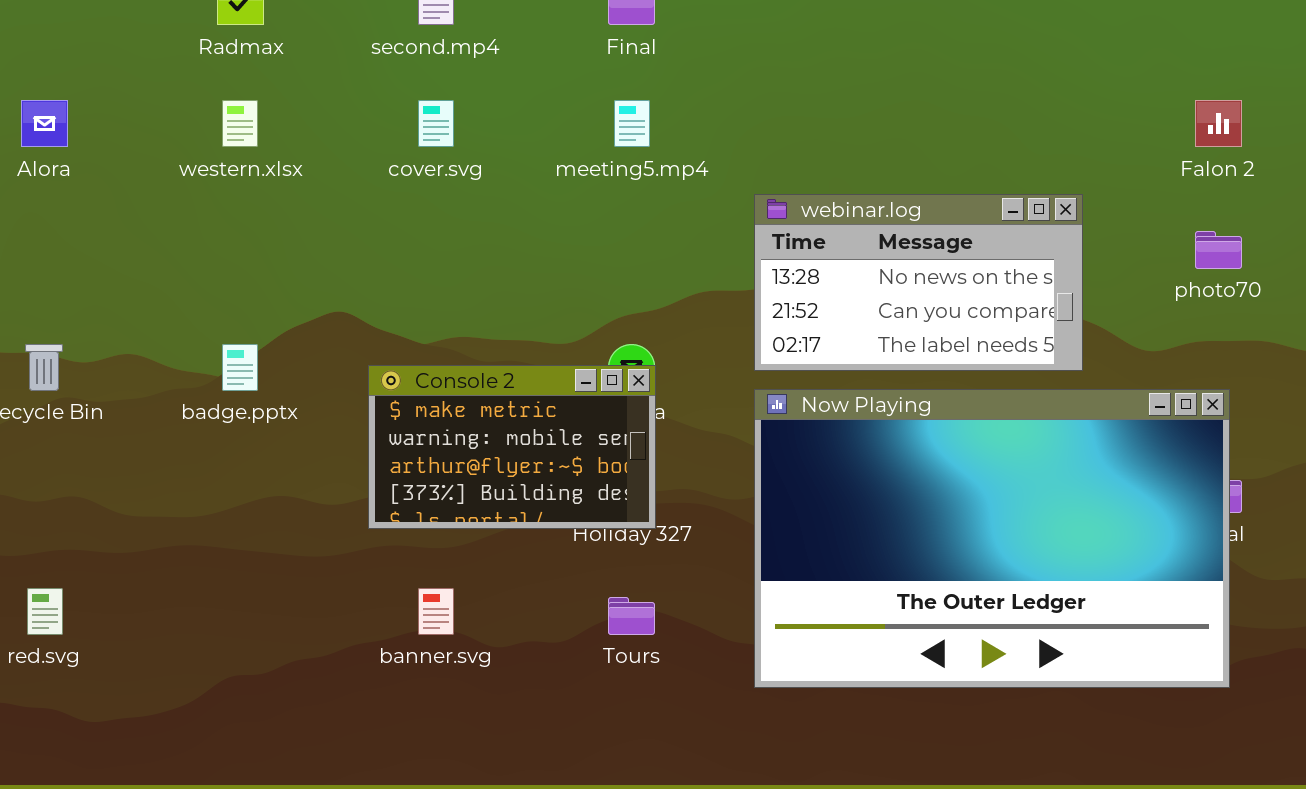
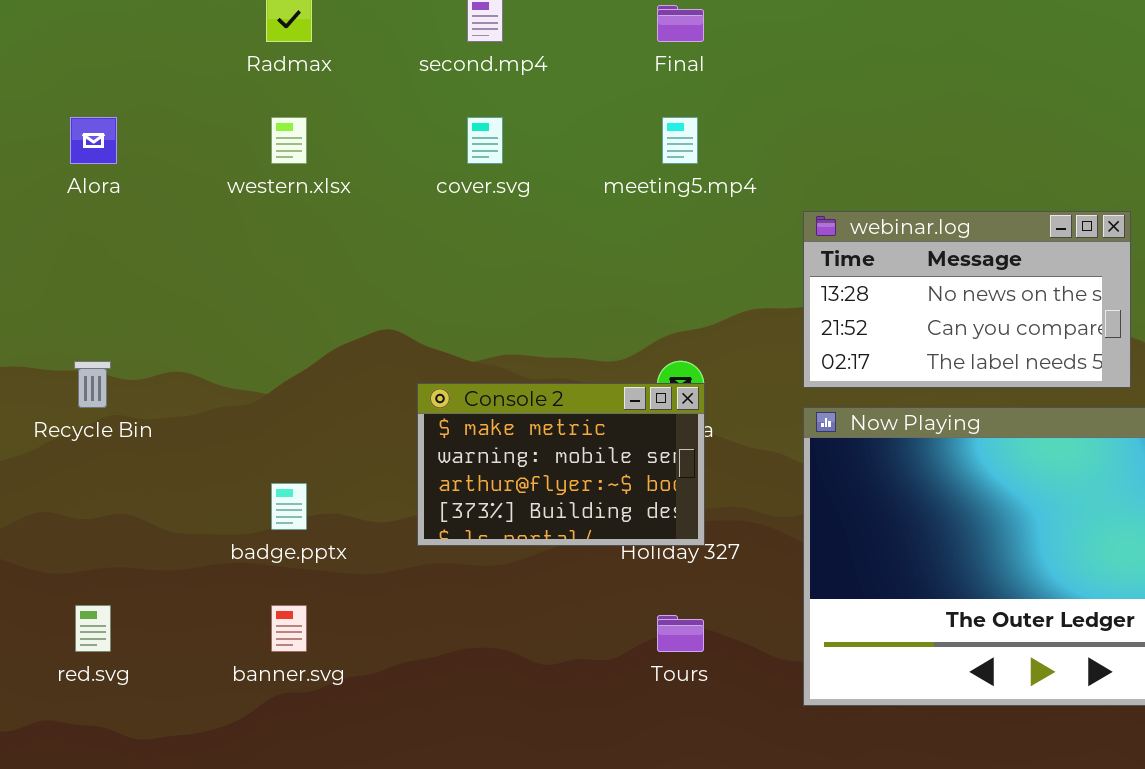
badge.pptx: [222,344,258,391] -> [271,483,307,530], moved
banner.svg: [418,588,454,635] -> [271,605,307,652], moved

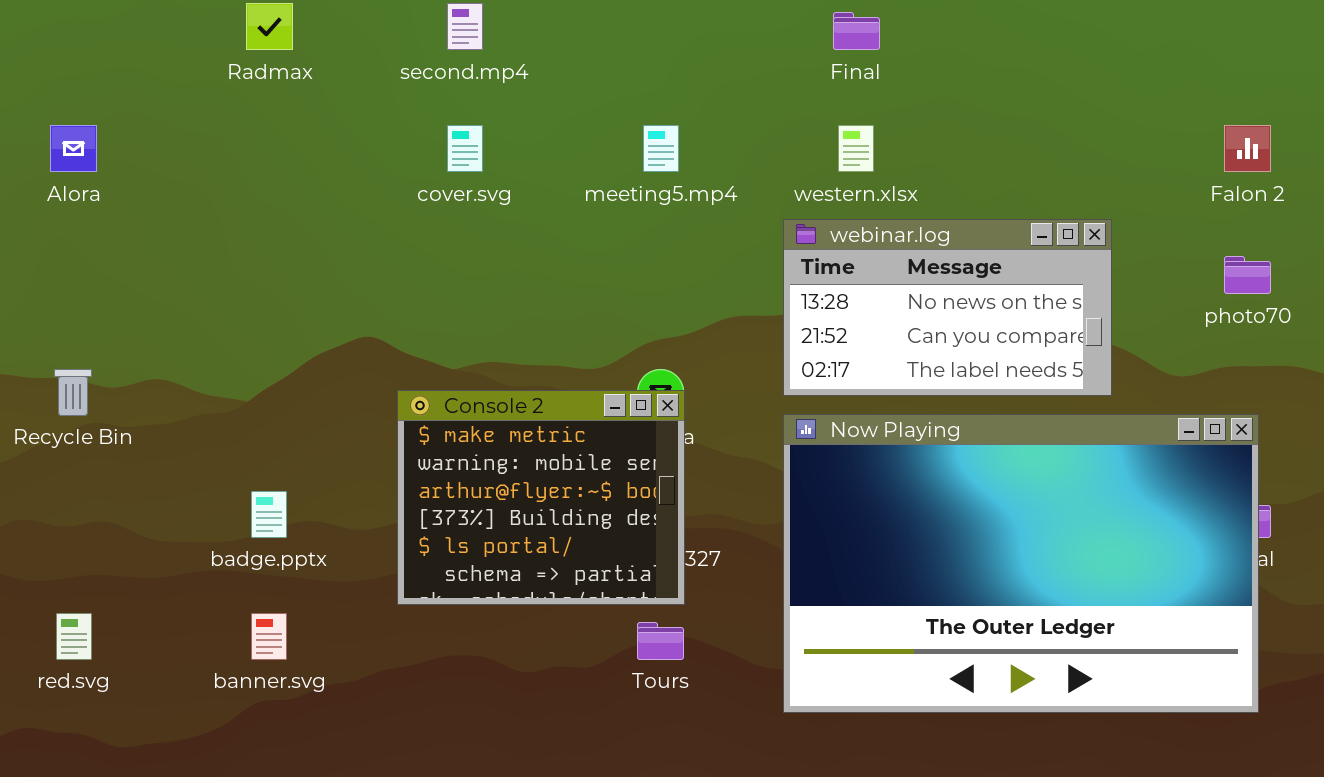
Final: [657,5,704,42] -> [833,12,880,50], moved
western.xlsx: [271,117,307,164] -> [838,125,874,172], moved
Console 2: [417,383,705,546] -> [397,390,685,605], resized

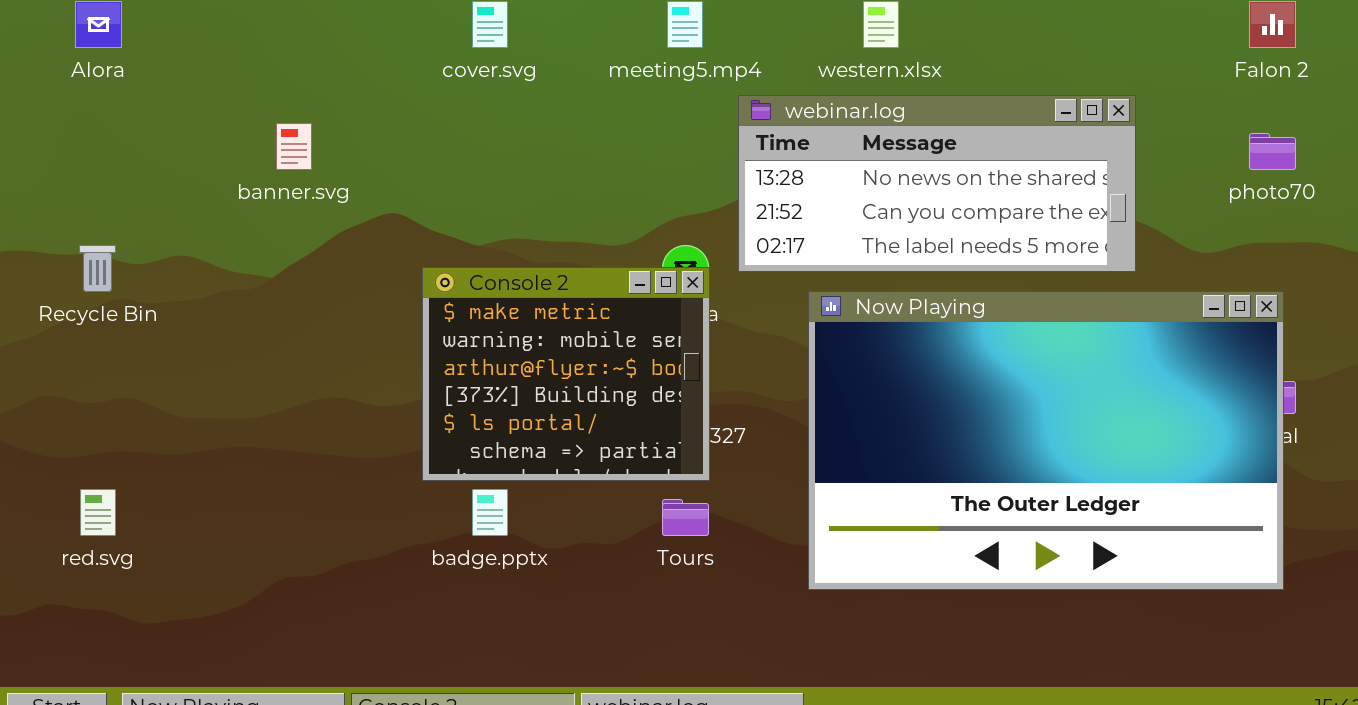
webinar.log: [783,219,1112,396] -> [738,95,1136,272], resized
badge.pptx: [251,491,287,538] -> [472,489,508,536], moved
banner.svg: [251,613,287,660] -> [276,123,312,170], moved

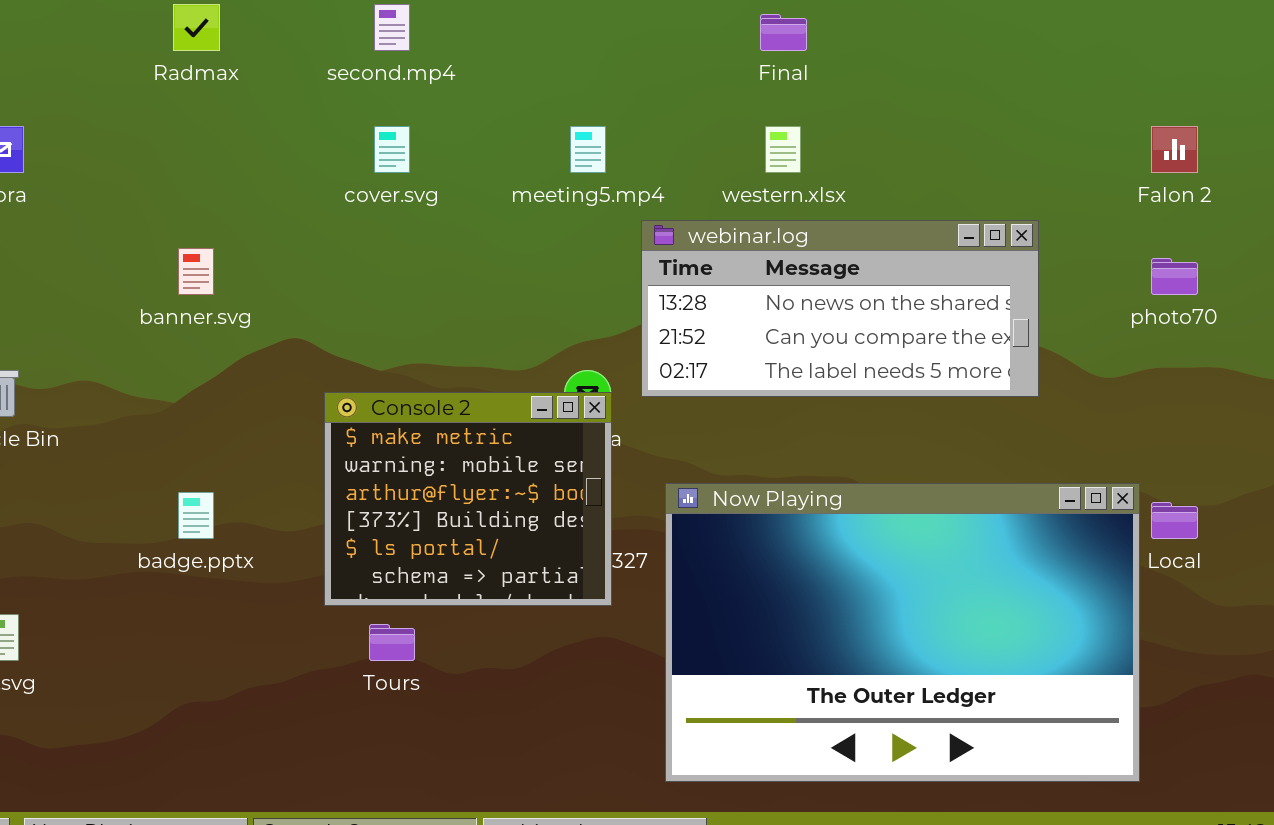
Now Playing: [808,291,1284,590] -> [665,483,1140,782], moved
badge.pptx: [472,489,508,536] -> [178,492,214,539], moved
Tours: [662,499,709,536] -> [369,624,415,661], moved

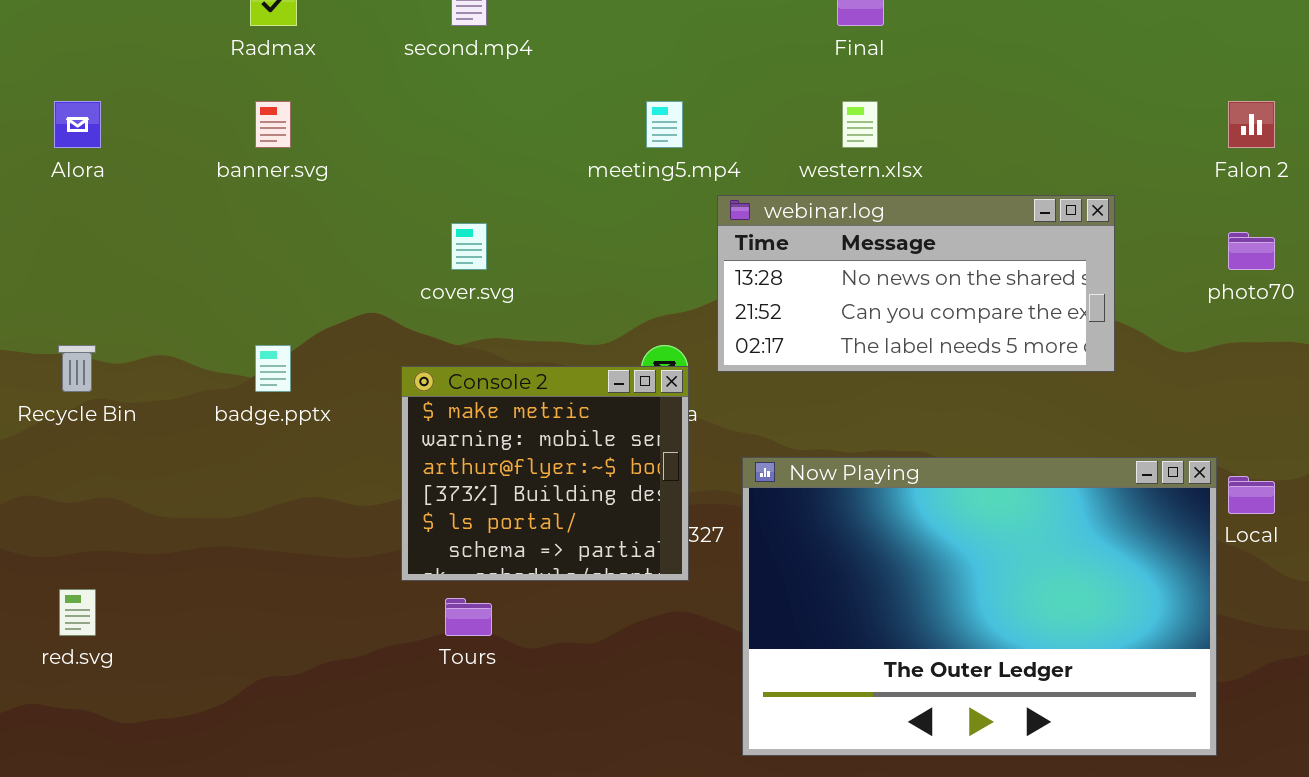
cover.svg: [374,126,410,173] -> [451,223,487,270], moved
banner.svg: [178,248,214,295] -> [255,101,291,148], moved
badge.pptx: [178,492,214,539] -> [255,345,291,392], moved

